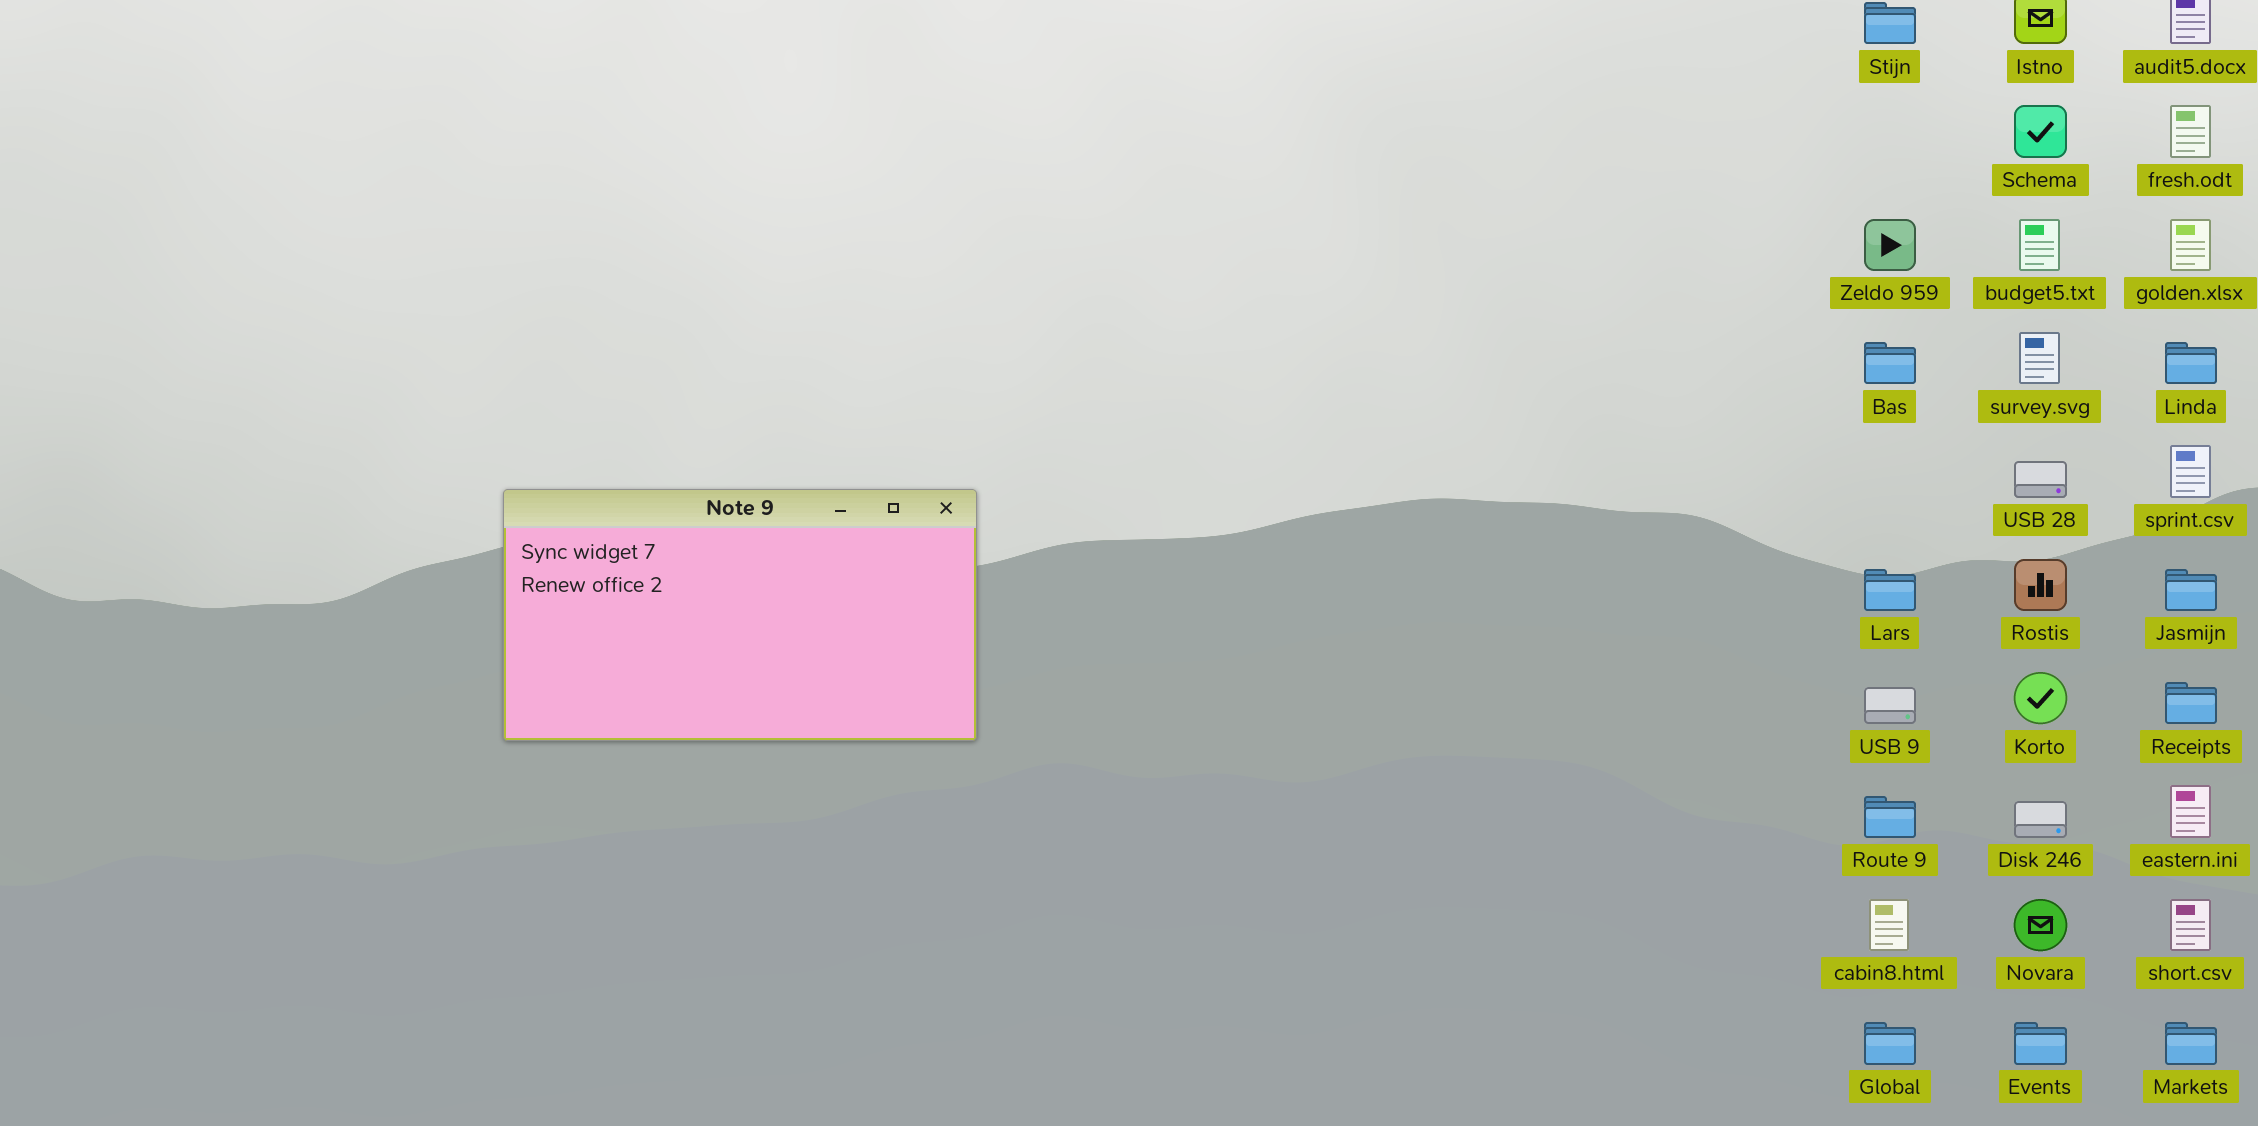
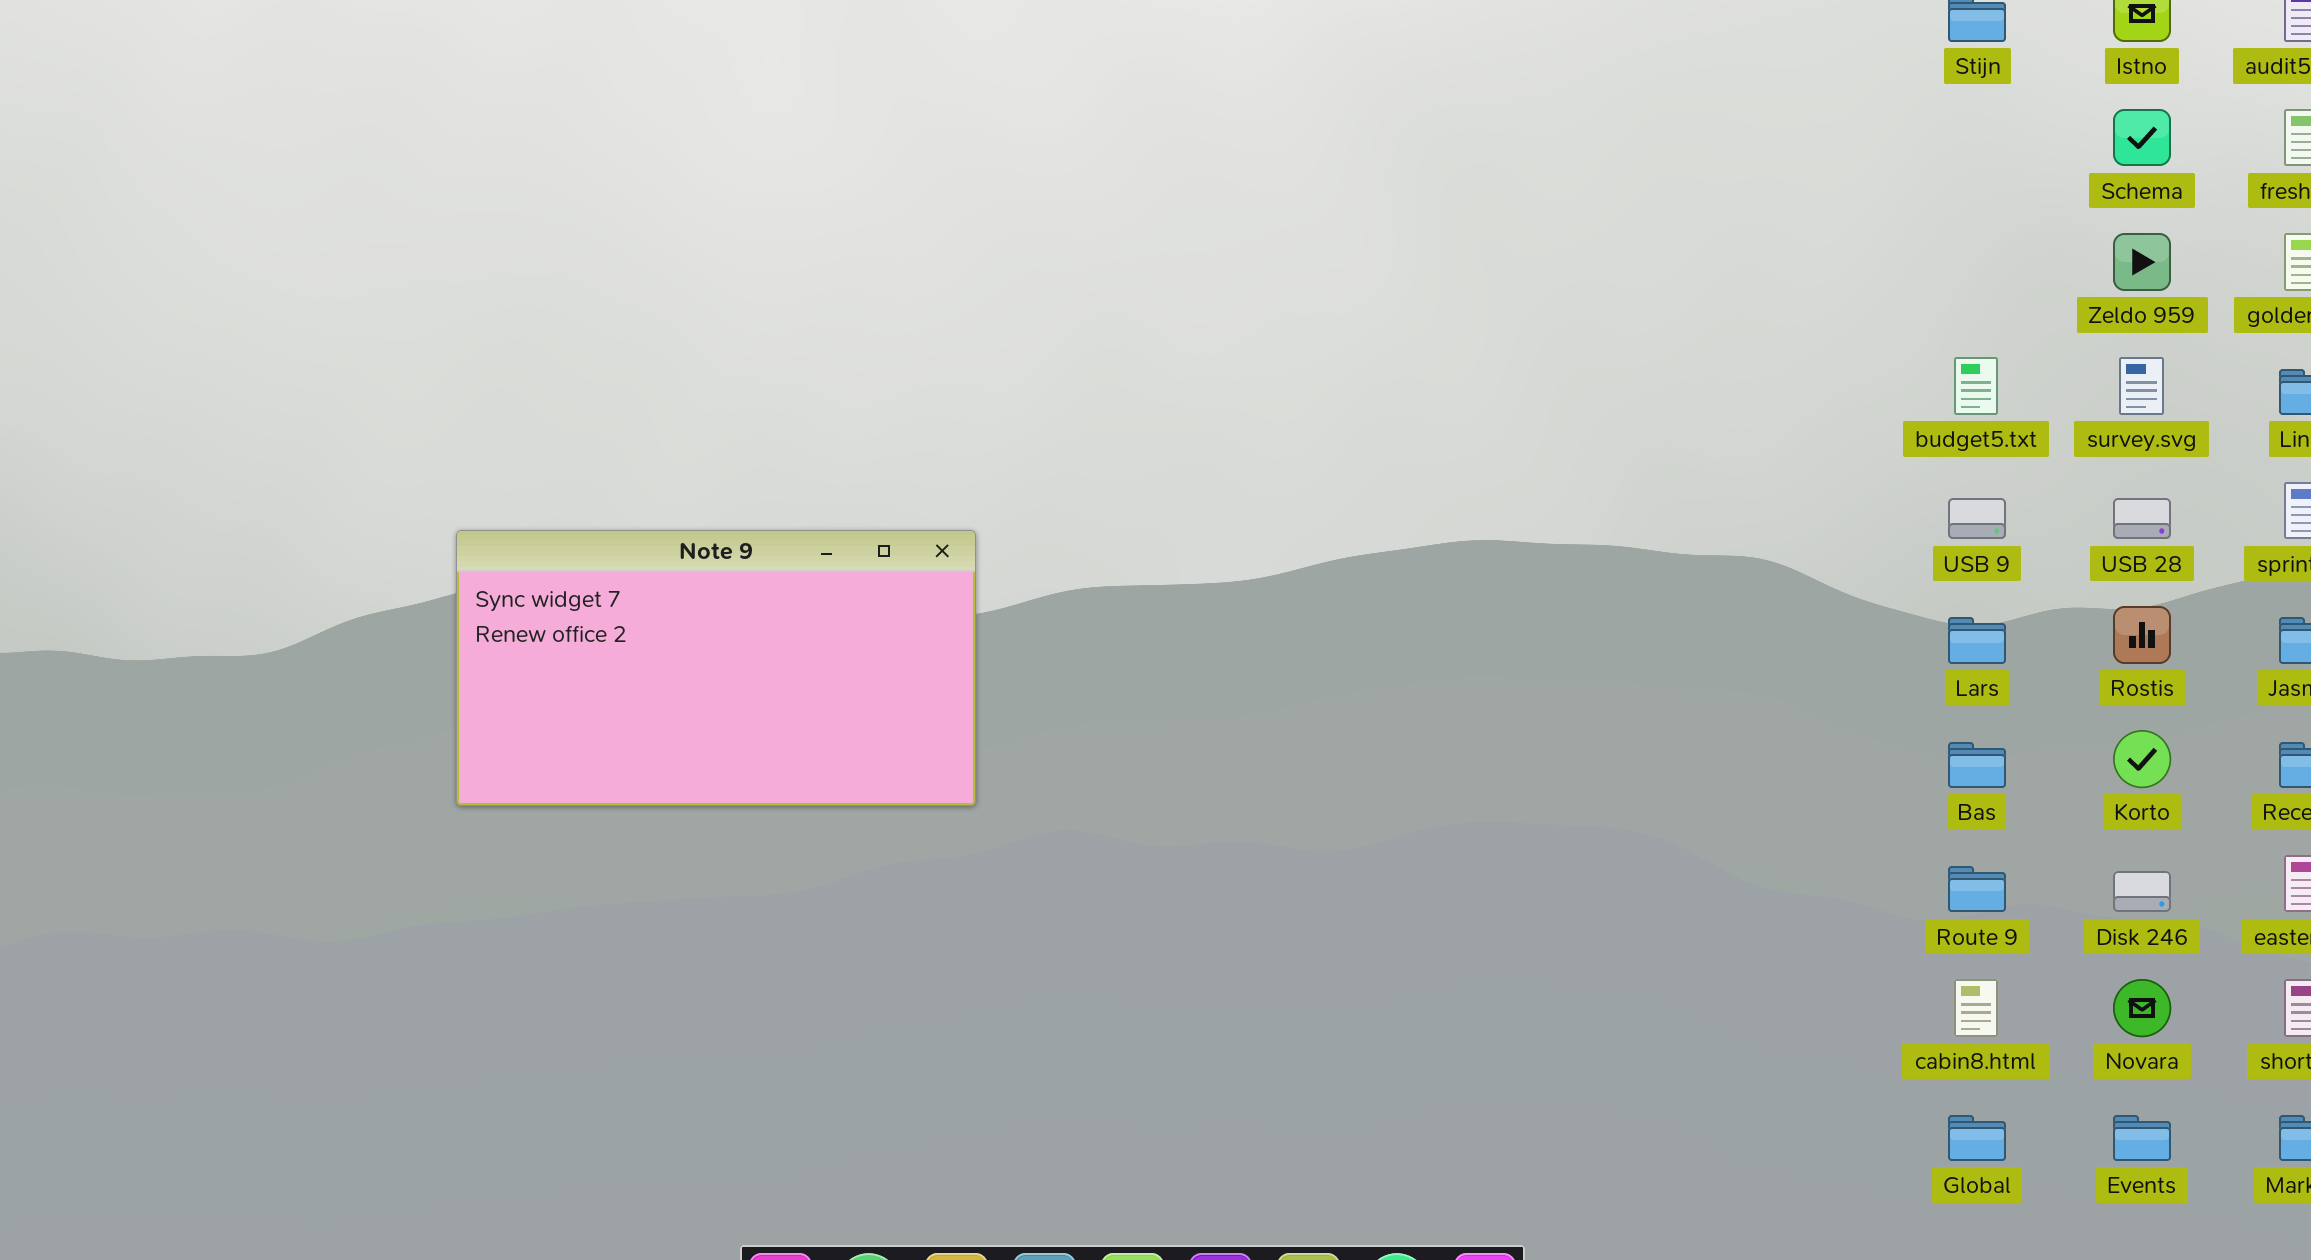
Zeldo 959: [1864,219,1916,271] -> [2113,233,2171,291], moved
budget5.txt: [2019,219,2060,271] -> [1954,357,1998,415], moved
Bas: [1864,342,1916,384] -> [1948,742,2006,788], moved
USB 9: [1864,687,1916,724] -> [1948,498,2006,539], moved

